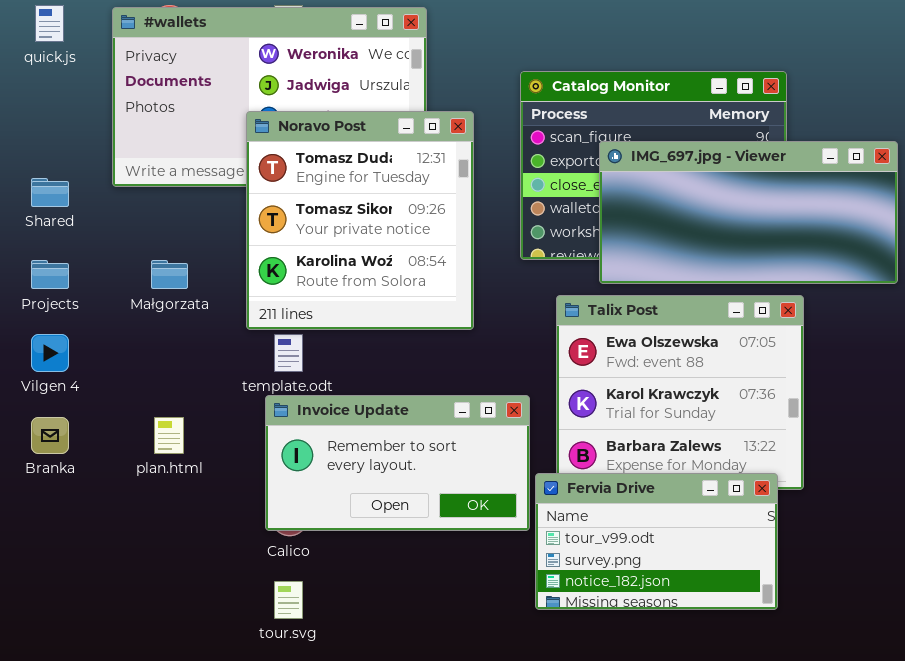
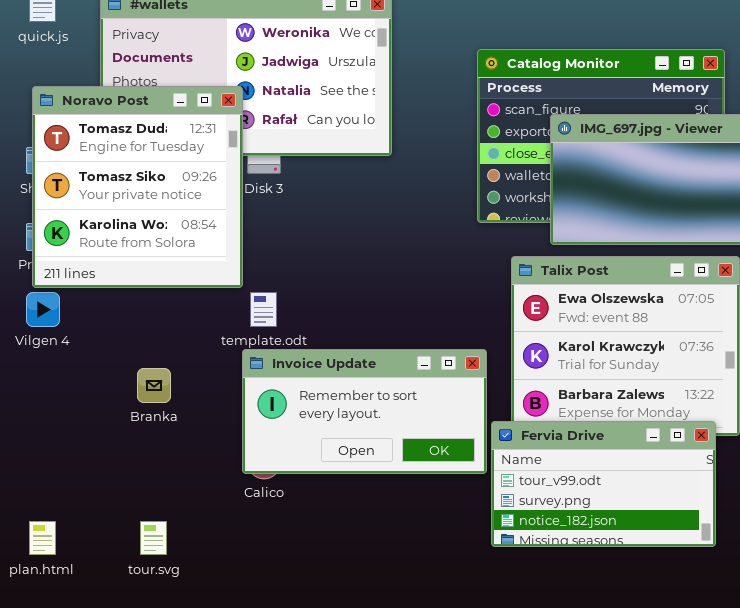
Noravo Post: [246,111,474,330] -> [32,86,243,288], moved
Branka: [31,417,69,454] -> [137,368,171,403], moved
plan.html: [154,417,184,454] -> [29,521,56,555], moved
tour.svg: [274,581,303,619] -> [140,521,167,555], moved

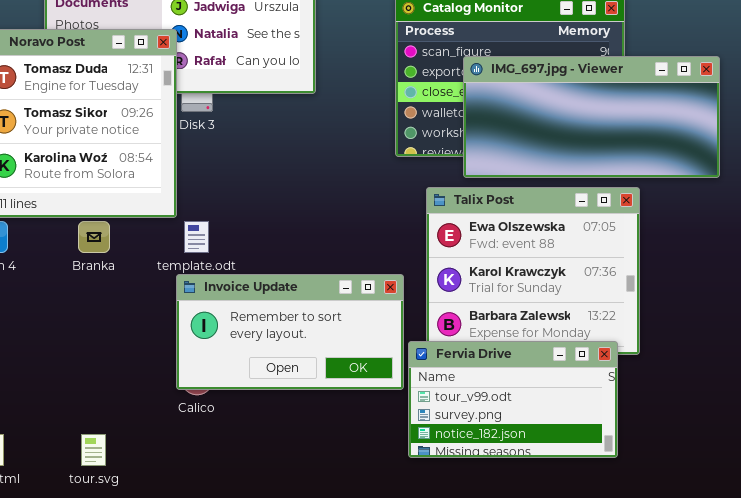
Branka: [137,368,171,403] -> [78,221,110,253], moved

